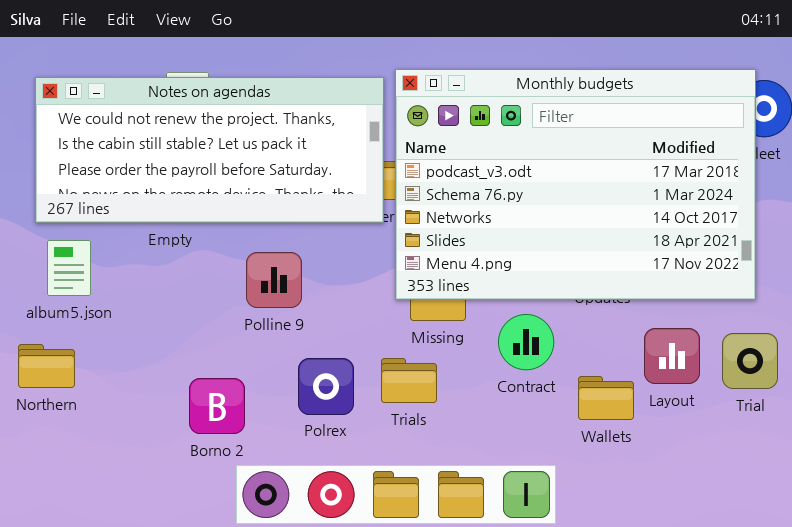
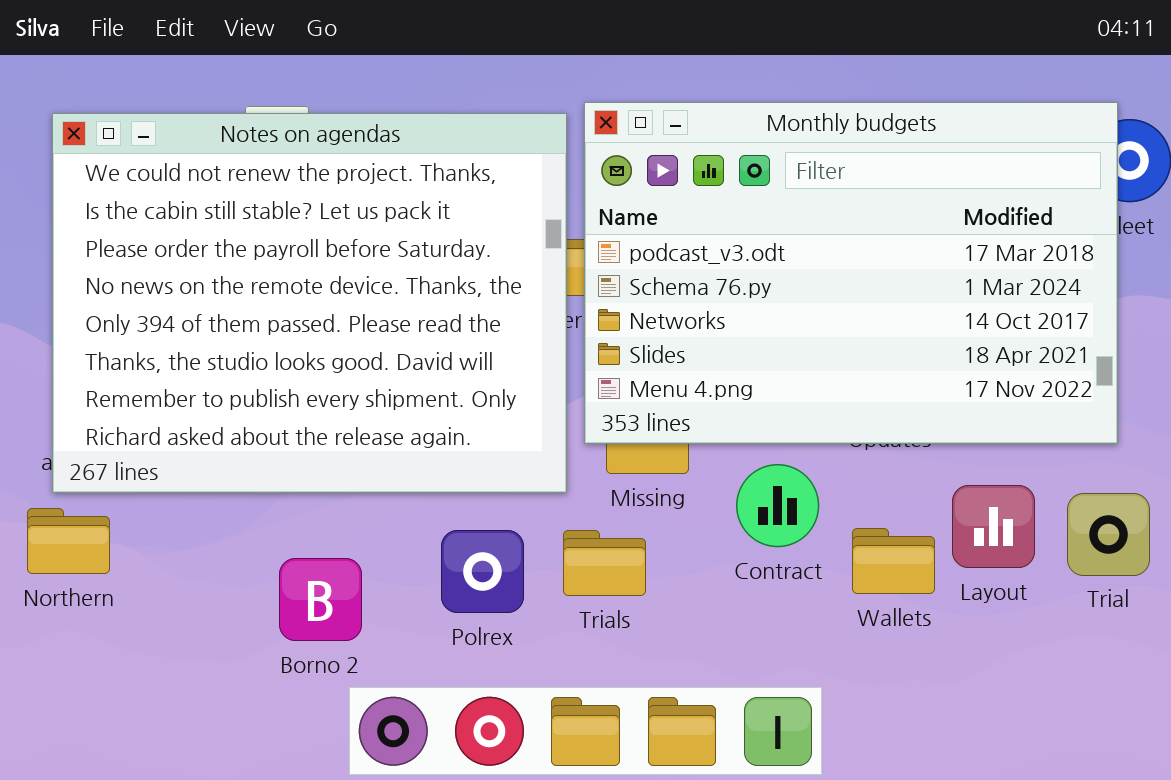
Notes on agendas: [35,77,384,223] -> [52,113,567,493], resized
Wallets: [578,376,634,420] -> [852,528,935,594], moved

